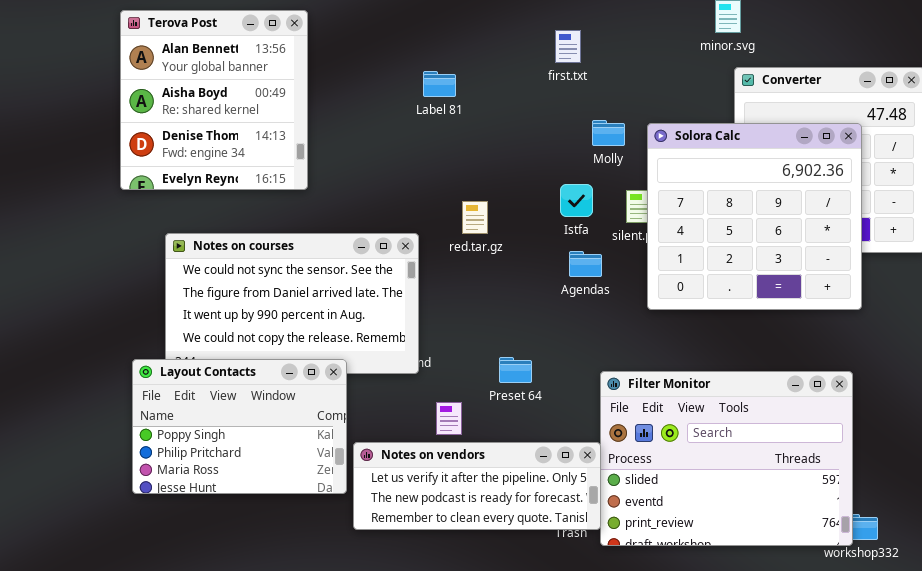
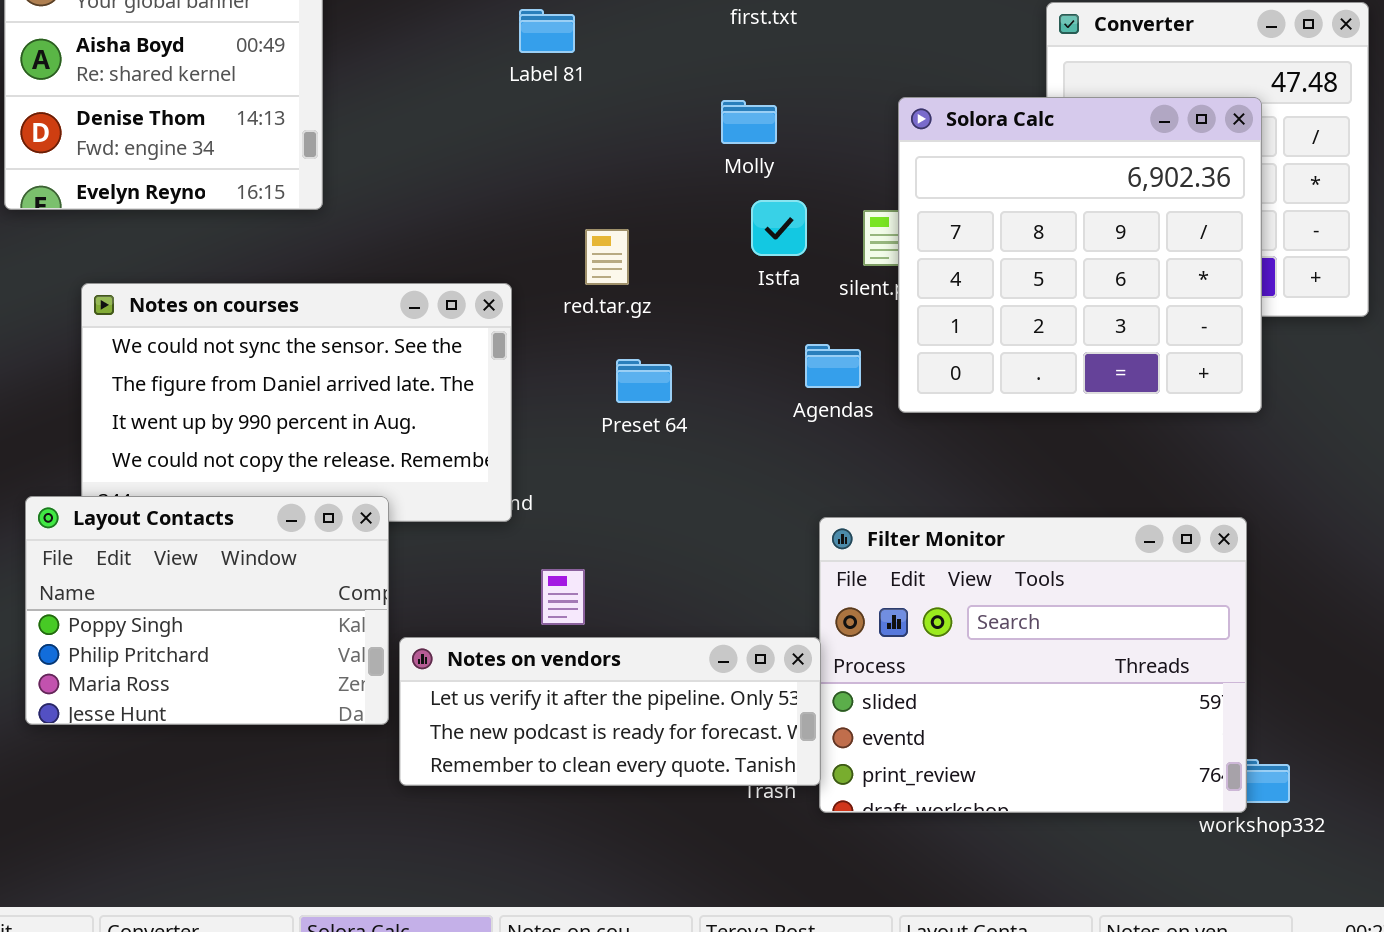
Molly: [592,120,625,146] -> [721,100,777,144], moved
Agendas: [569,251,602,277] -> [805,344,861,388], moved
Preset 64: [499,357,532,383] -> [616,359,672,403], moved

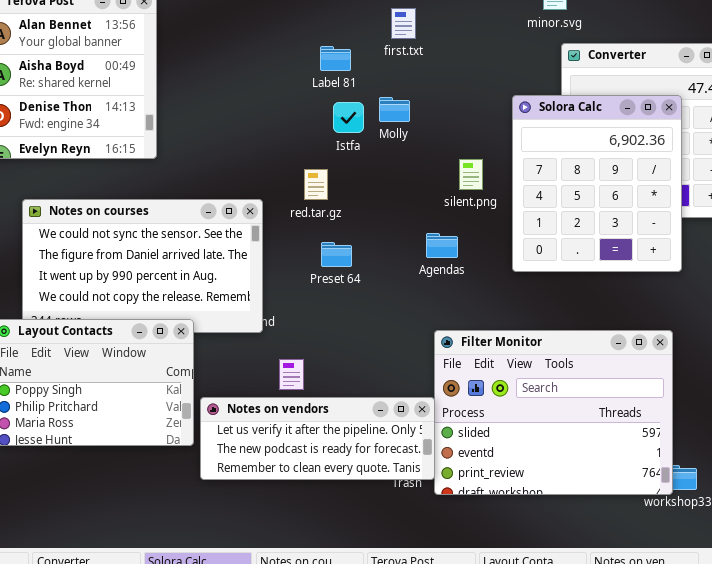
Label 81: [519,9,575,53] -> [320,46,351,71], moved
Solora Calc: [898,97,1262,413] -> [512,95,682,272], resized
Istfa: [751,200,807,256] -> [333,102,364,133], moved

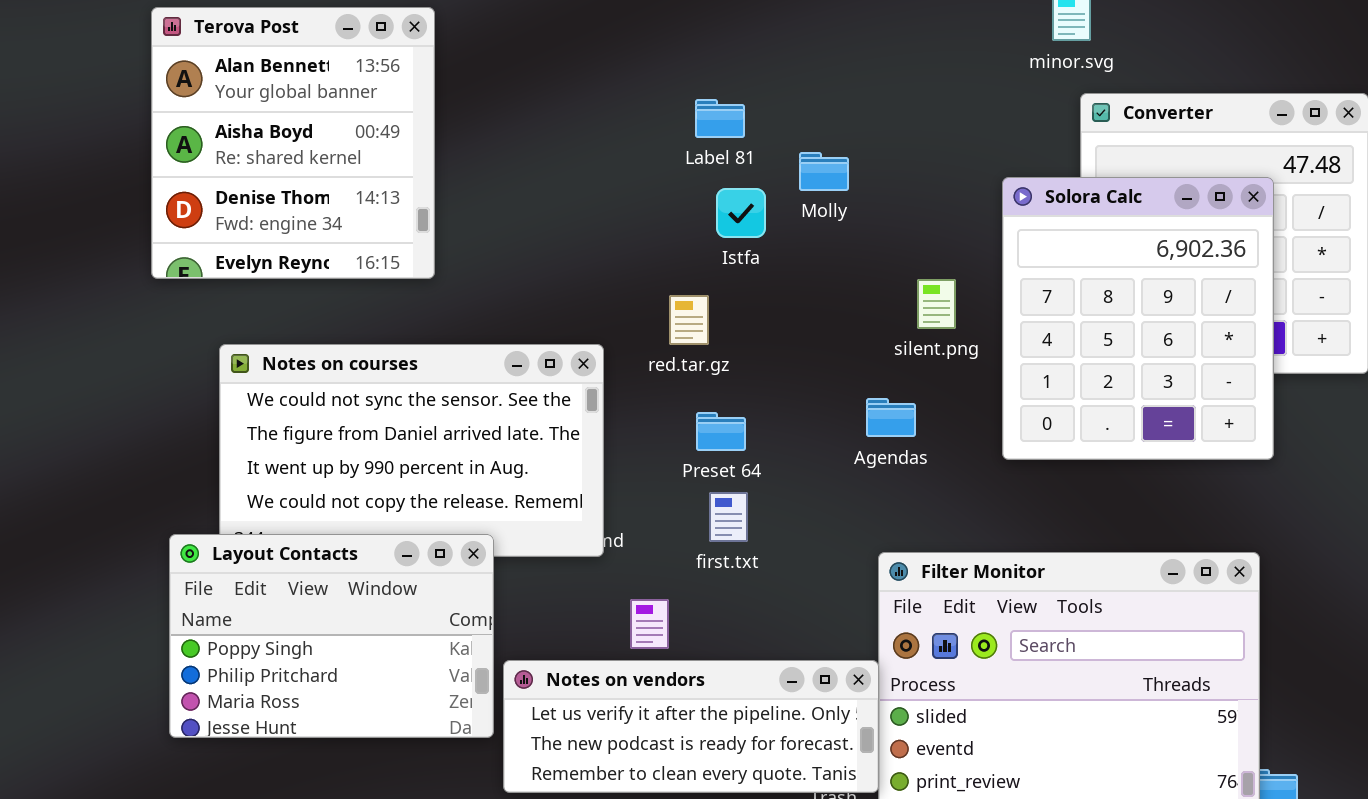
first.txt: [391,8,416,39] -> [709,492,748,542], moved
Molly: [379,97,410,122] -> [799,152,849,191], moved

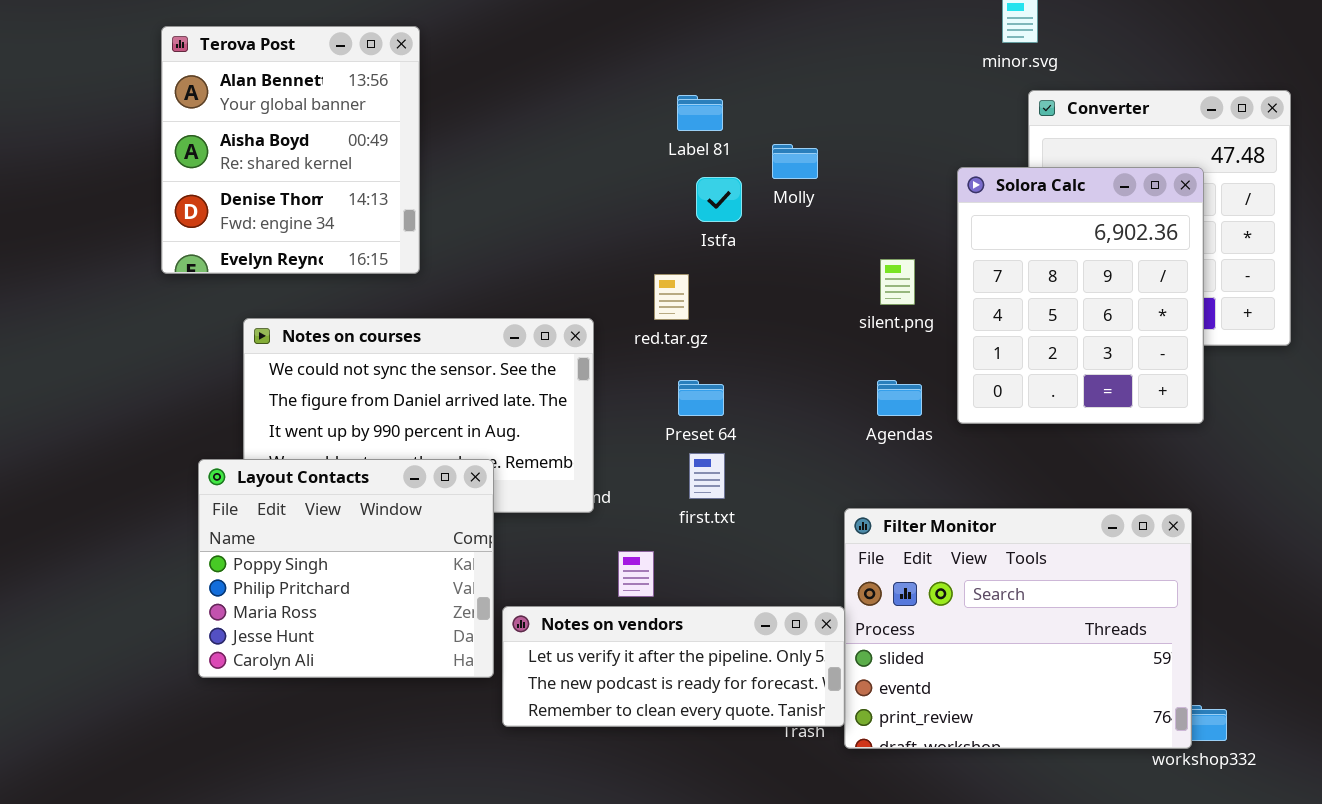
Terova Post: [151,7,435,279] -> [161,26,420,274], moved
Agendas: [866,398,916,437] -> [877,380,922,416], moved
Layout Contacts: [169,534,494,738] -> [198,459,494,678], resized

